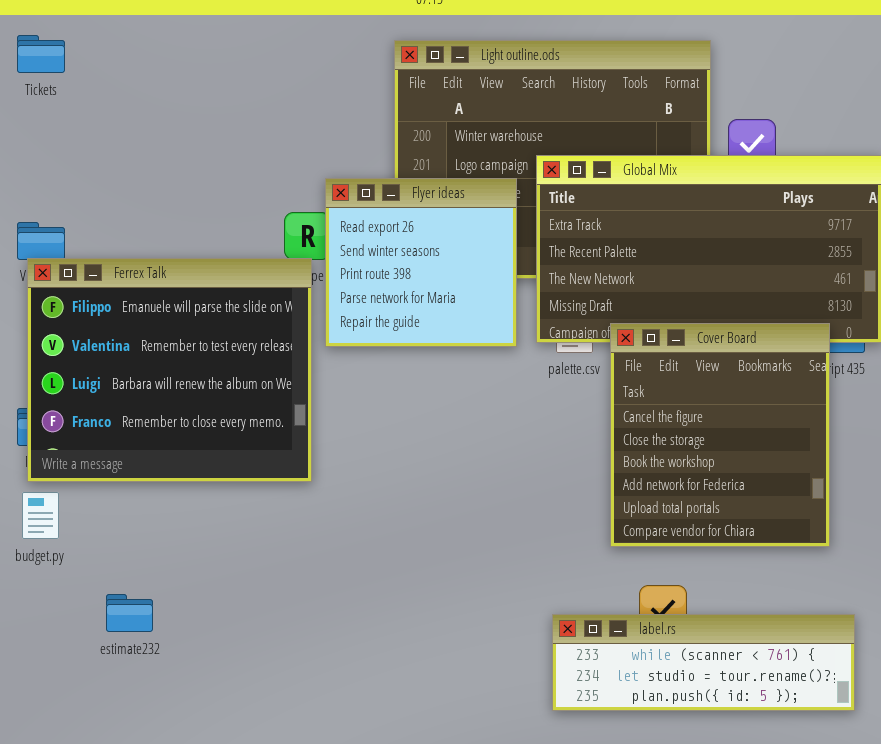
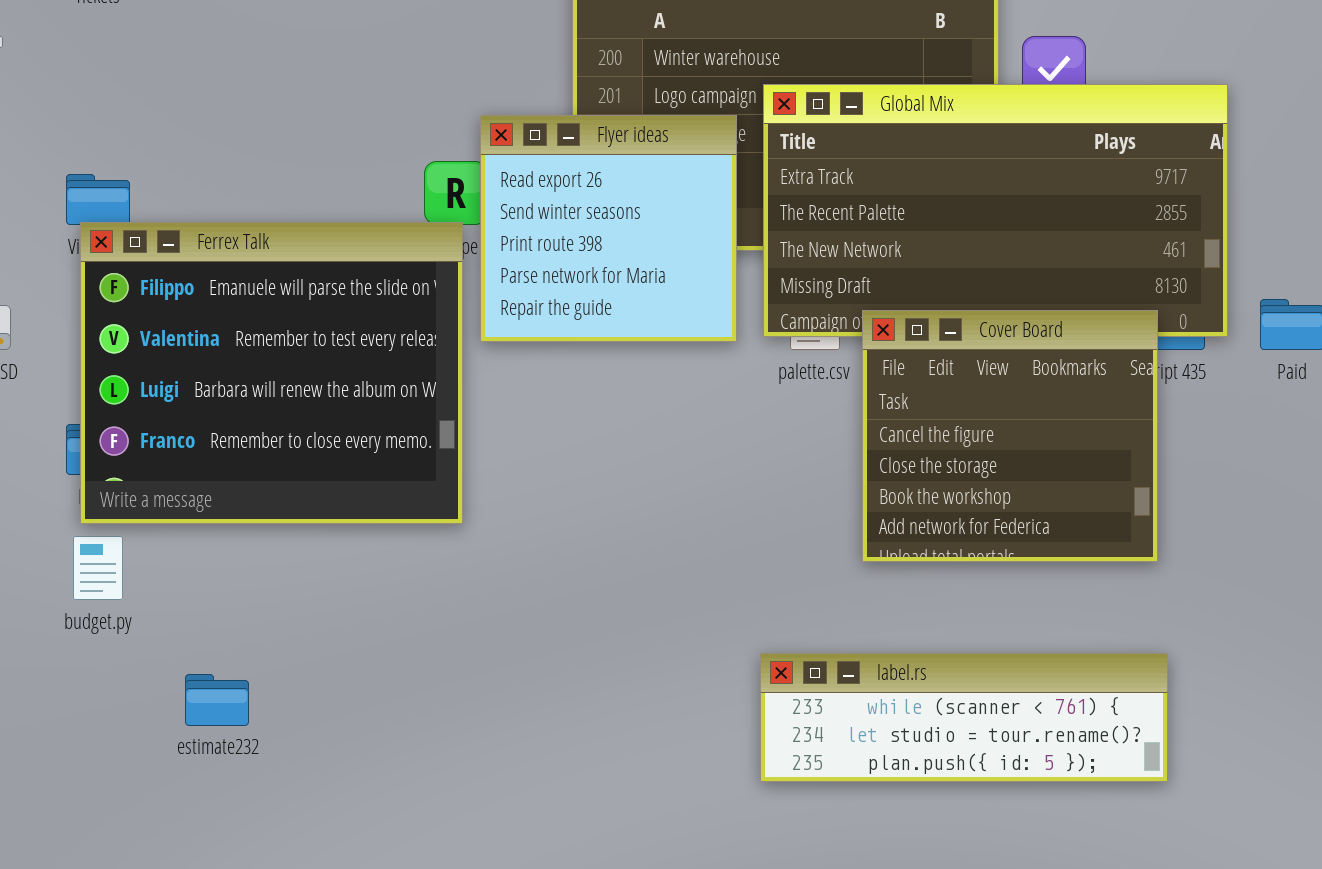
Cover Board: [610,323,830,547] -> [862,310,1158,562], resized
label.rs: [552,614,855,711] -> [760,653,1168,782], moved

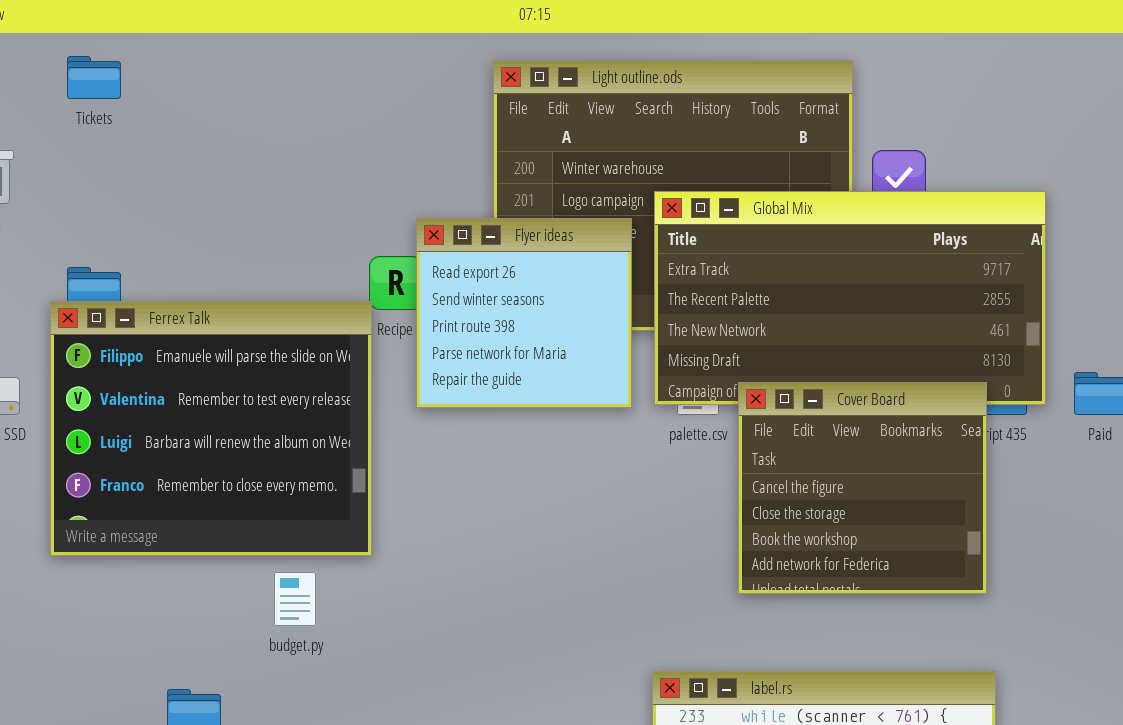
Ferrex Talk: [80,222,463,524] -> [50,301,372,556], moved
budget.py: [73,536,123,600] -> [274,572,316,626], moved

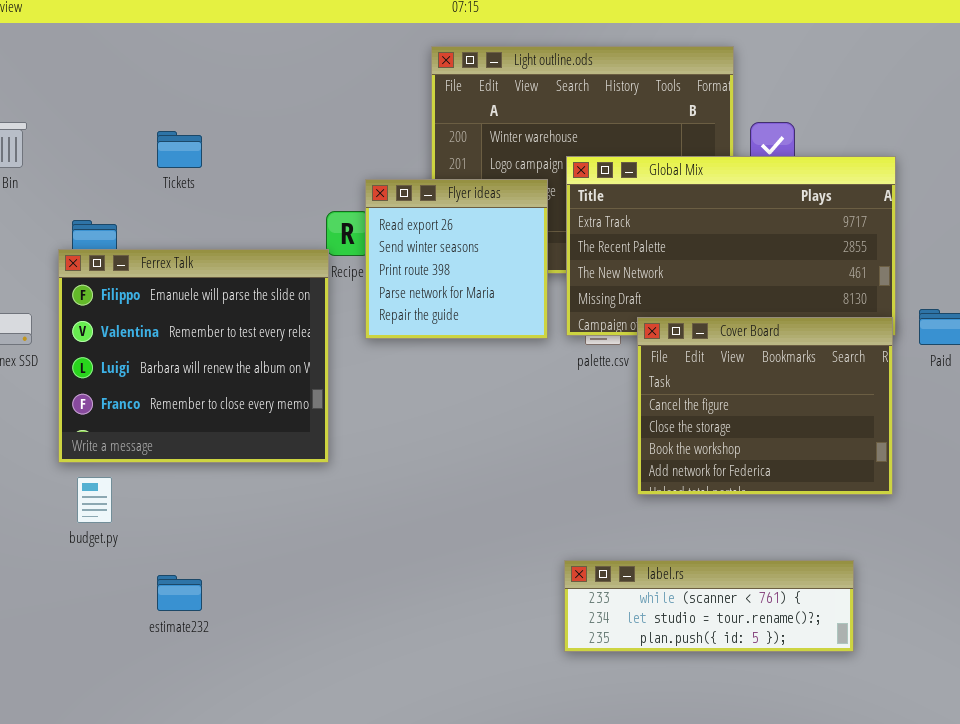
Tickets: [67,56,121,99] -> [157,131,202,168], moved
Cover Board: [738,382,987,594] -> [637,317,893,495], resized
budget.py: [274,572,316,626] -> [77,477,112,523], moved

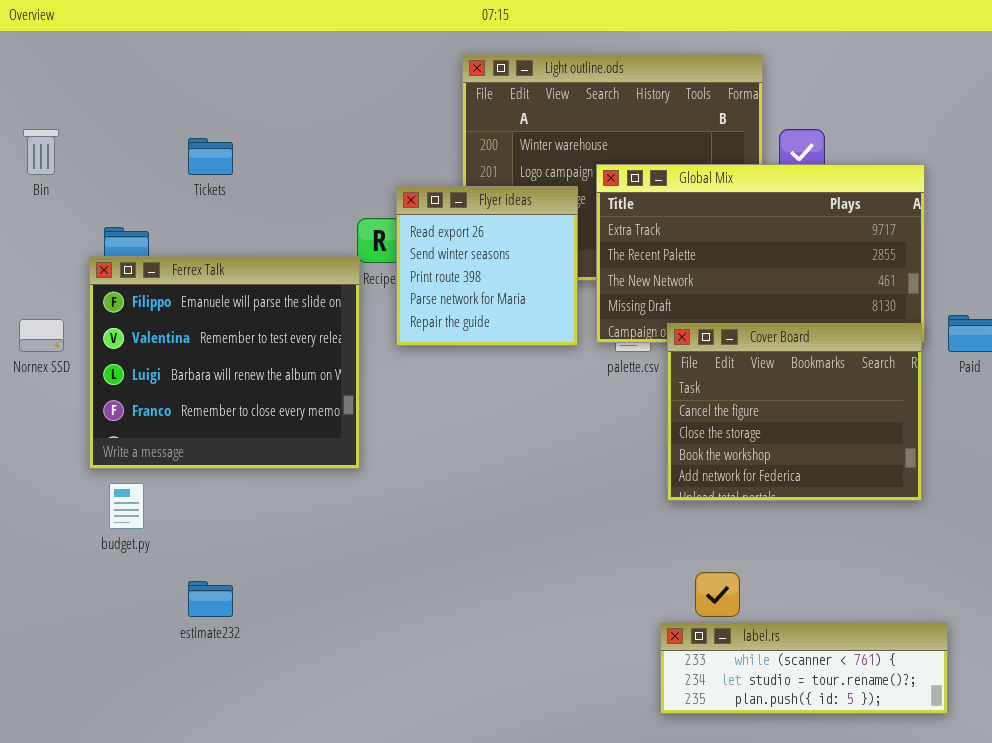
label.rs: [564,560,854,652] -> [660,622,948,714], moved

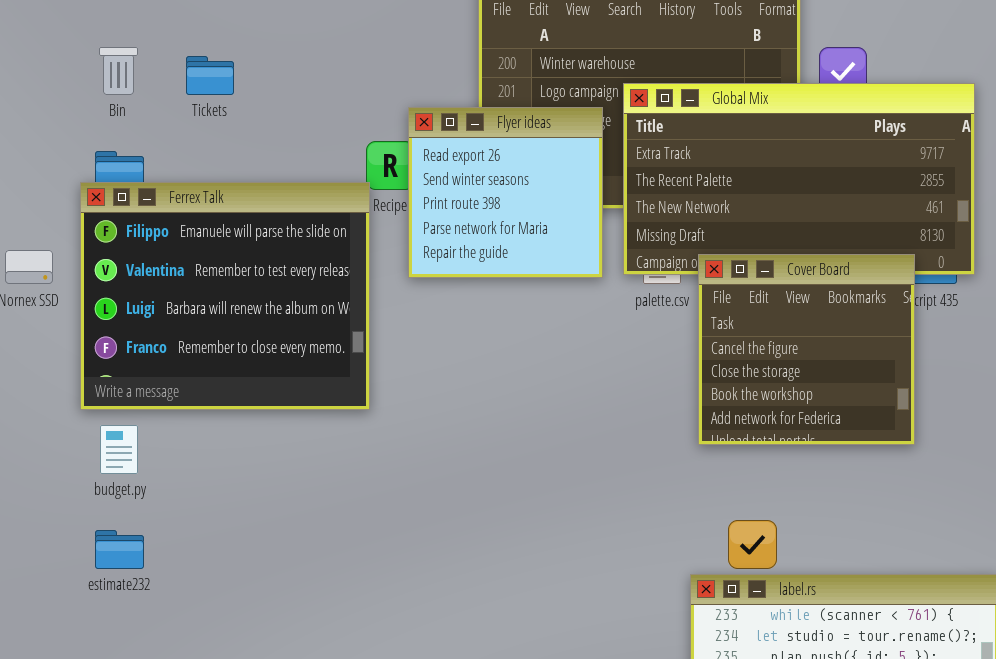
Bin: [23,129,59,175] -> [99,47,138,95], moved
Cover Board: [667,323,922,501] -> [698,254,915,445], resized
estimate232: [188,581,233,617] -> [95,530,144,569], moved

